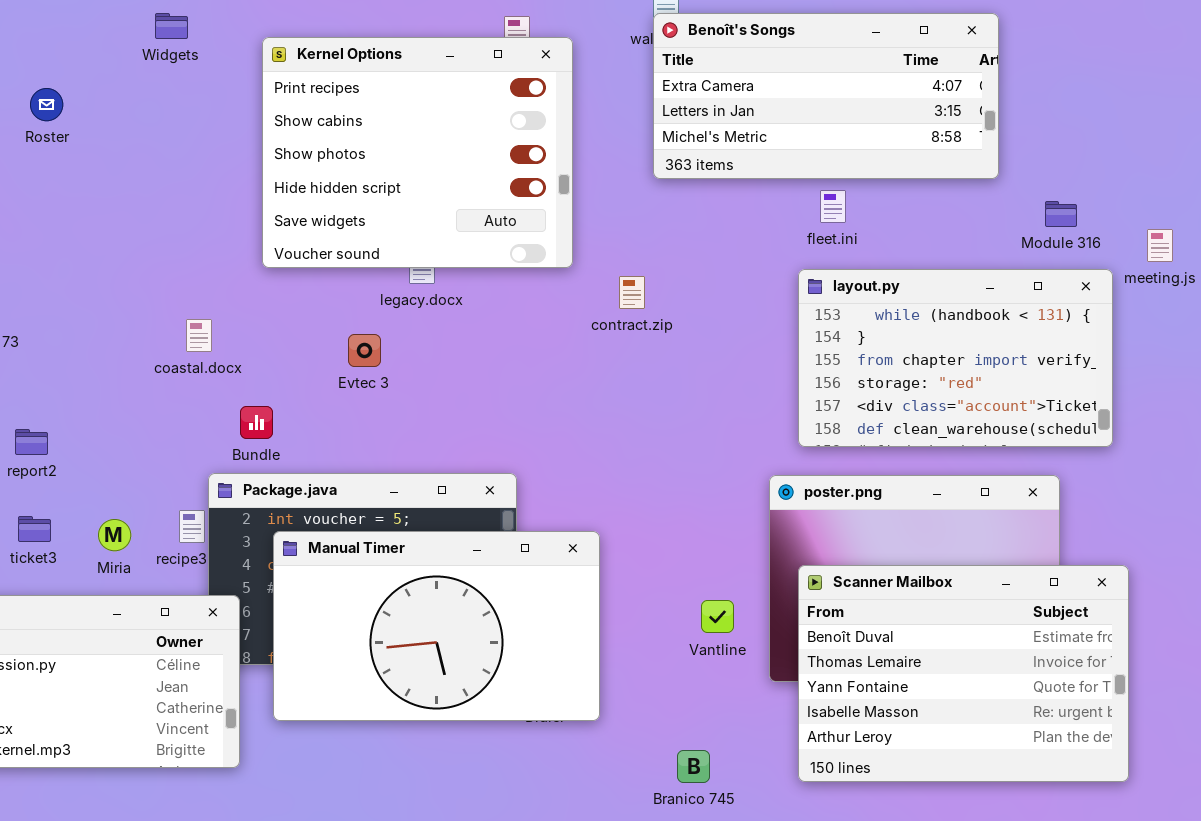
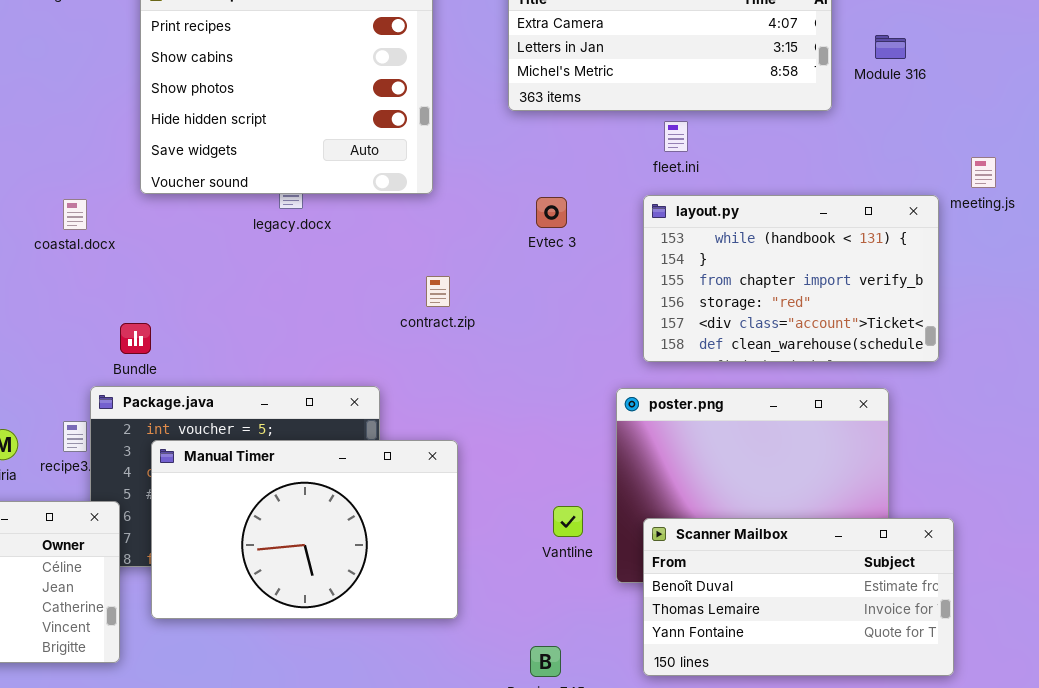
Module 316: [1045,201,1077,227] -> [875,35,906,59], moved
contract.zip: [619,276,645,309] -> [426,276,450,307], moved
coastal.docx: [186,319,212,352] -> [63,199,87,230], moved
Evtec 3: [348,334,381,367] -> [536,197,567,228], moved
Scanner Mailbox: [798,565,1129,782] -> [643,518,954,676], resized

